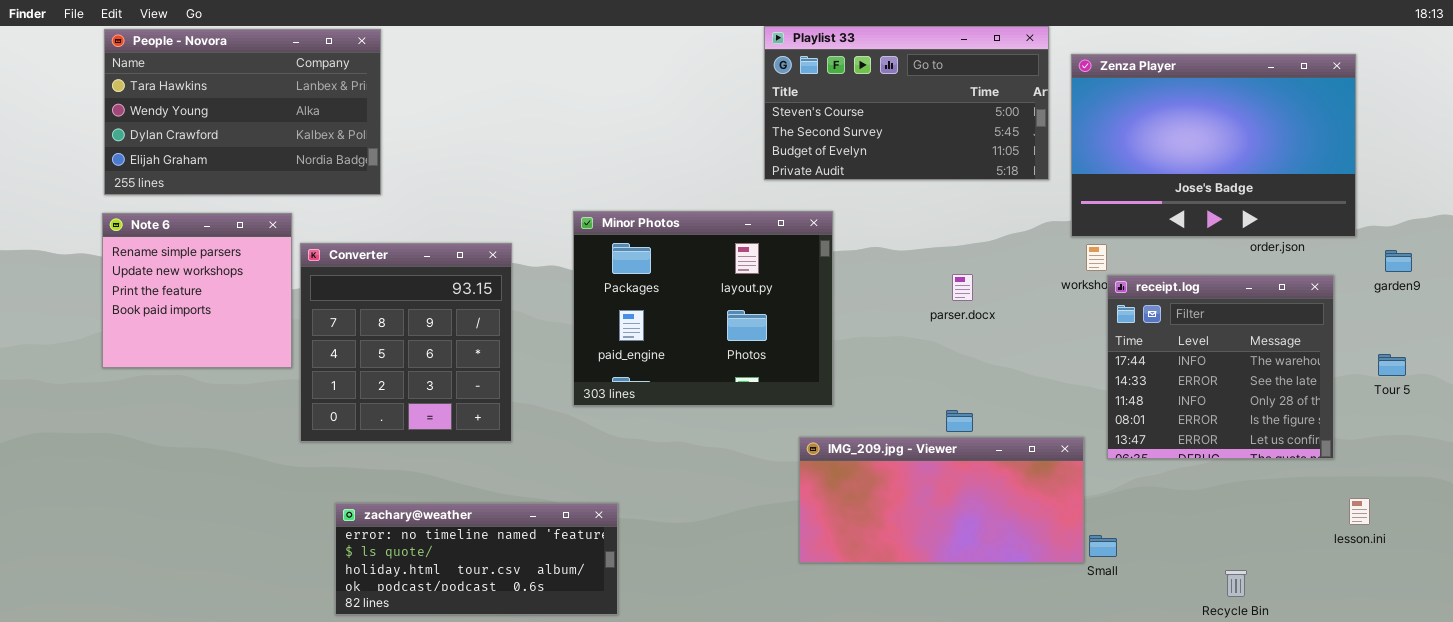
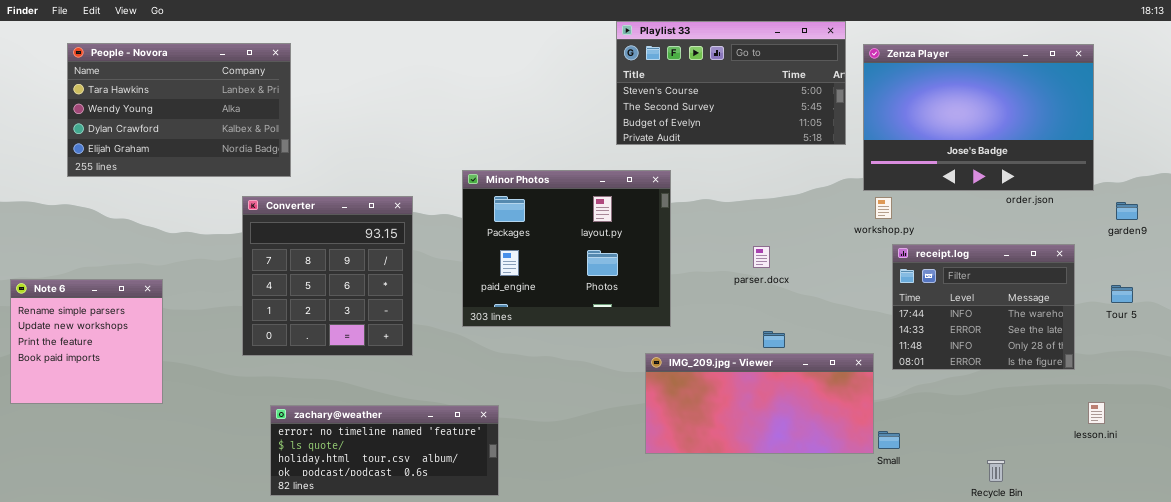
People - Novora: [104,29,381,195] -> [67,43,291,177], moved
Note 6: [102,213,292,368] -> [10,279,163,404], moved
parser.docx: [952,274,973,301] -> [753,246,770,268], moved
receipt.log: [1107,275,1334,459] -> [892,244,1075,370], resized

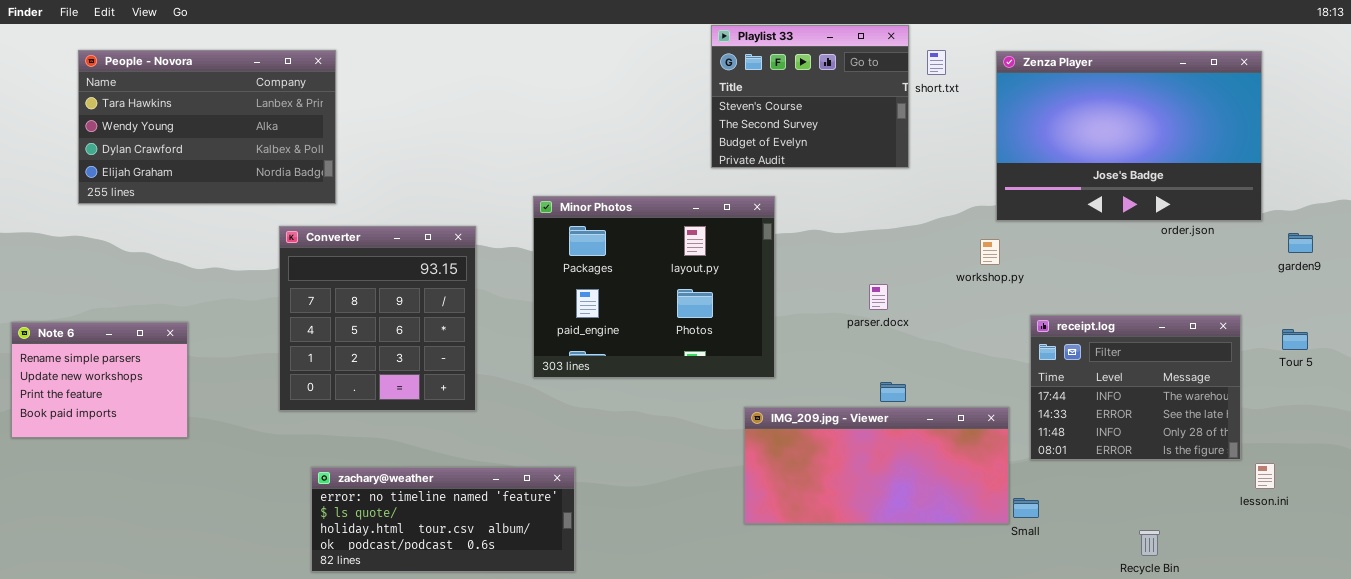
Playlist 33: [616,21,846,145] -> [711,25,909,168], resized
workshop.py: [875,197,892,219] -> [980,239,1000,265], moved
receipt.log: [892,244,1075,370] -> [1030,315,1241,460], moved
Note 6: [10,279,163,404] -> [11,322,188,438], resized

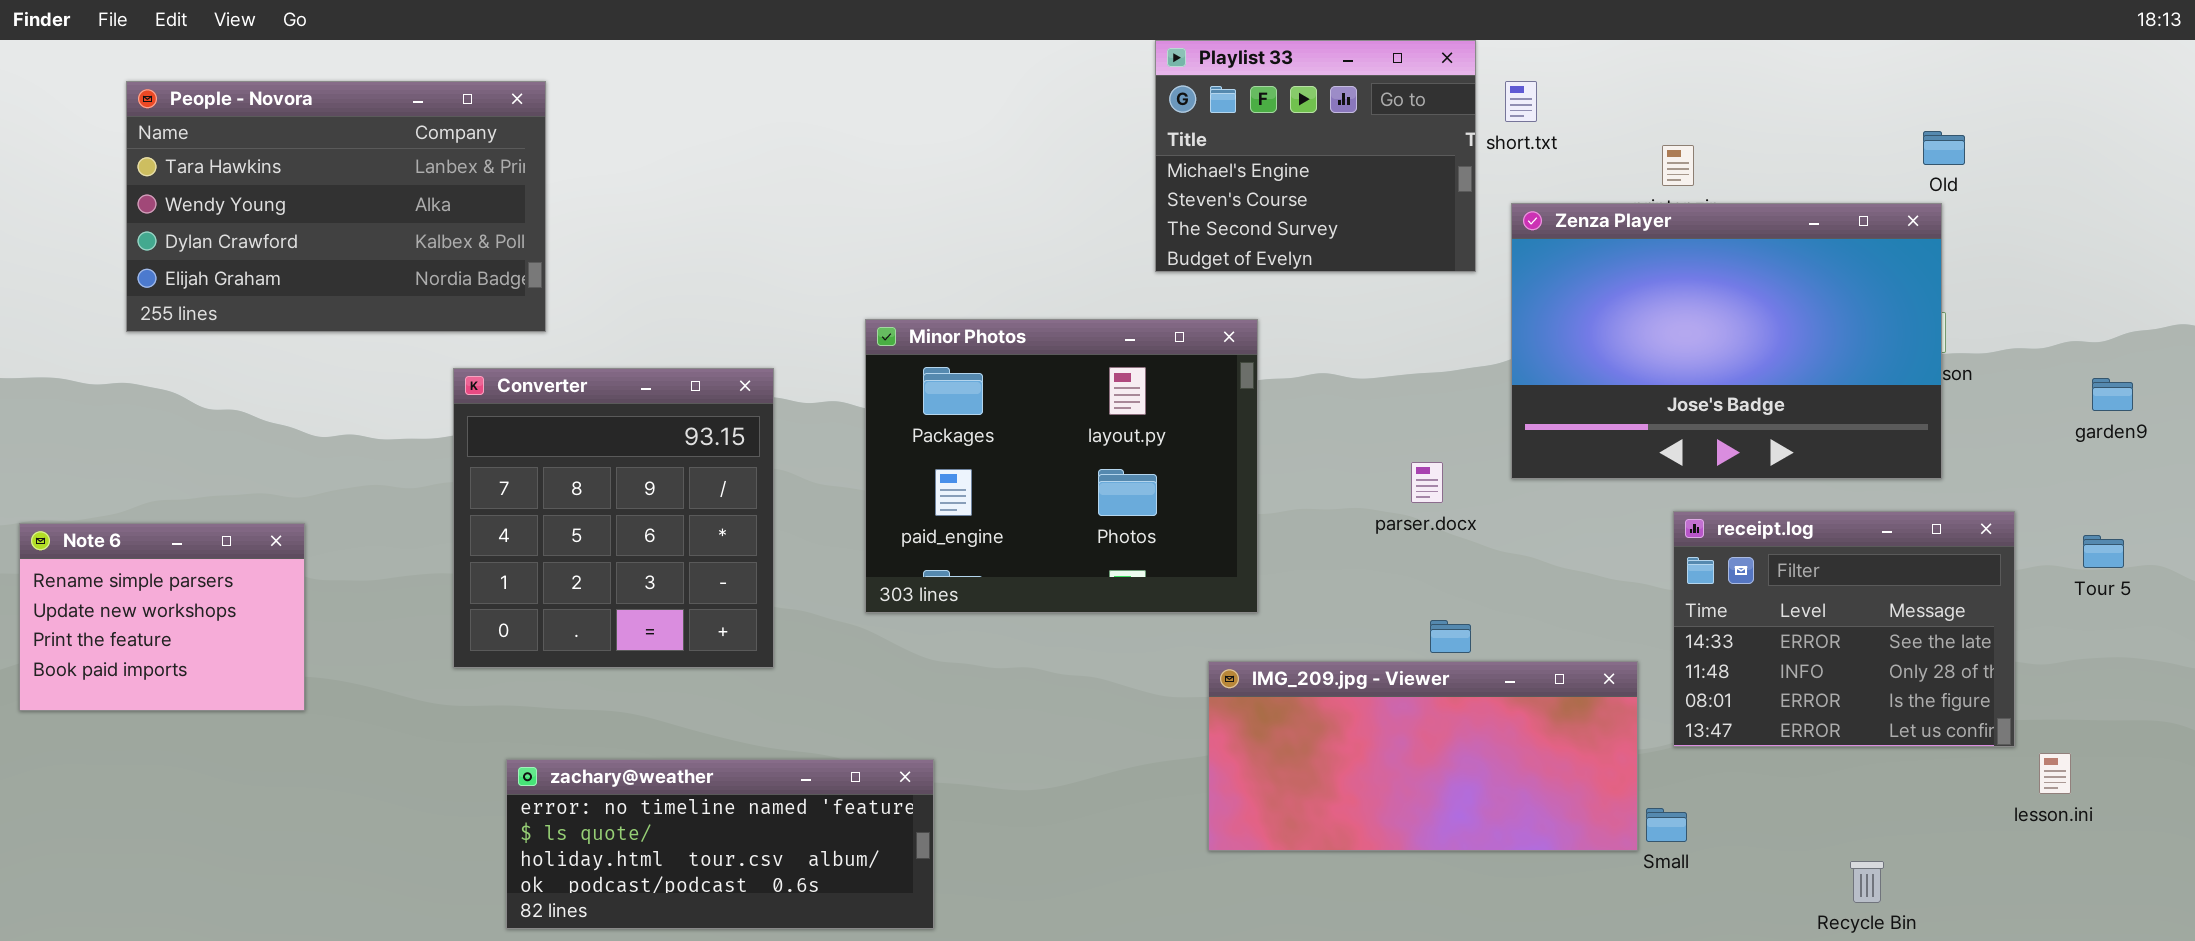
Playlist 33: [711,25,909,168] -> [1155,40,1476,272], scrolled up 1 row
Zenza Player: [996,51,1262,221] -> [1511,203,1942,479], moved
receipt.log: [1030,315,1241,460] -> [1673,511,2015,747], scrolled down 1 row

